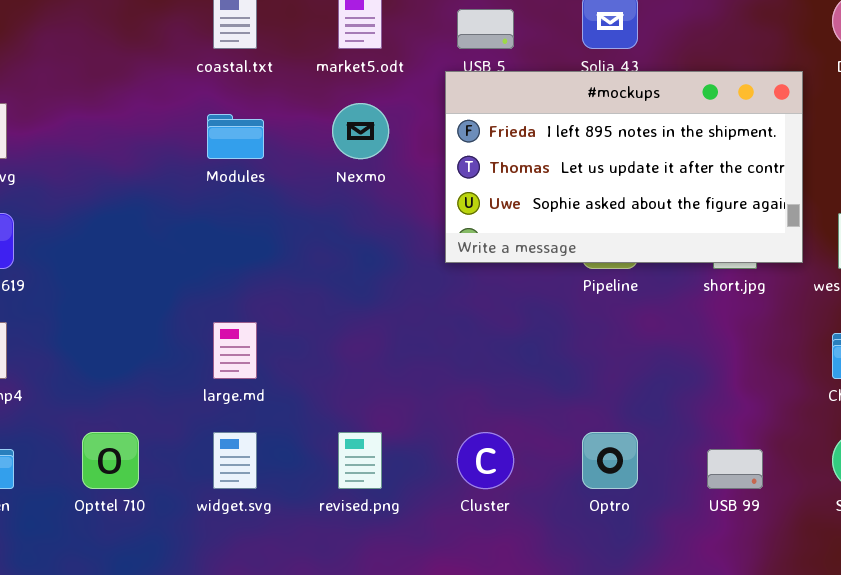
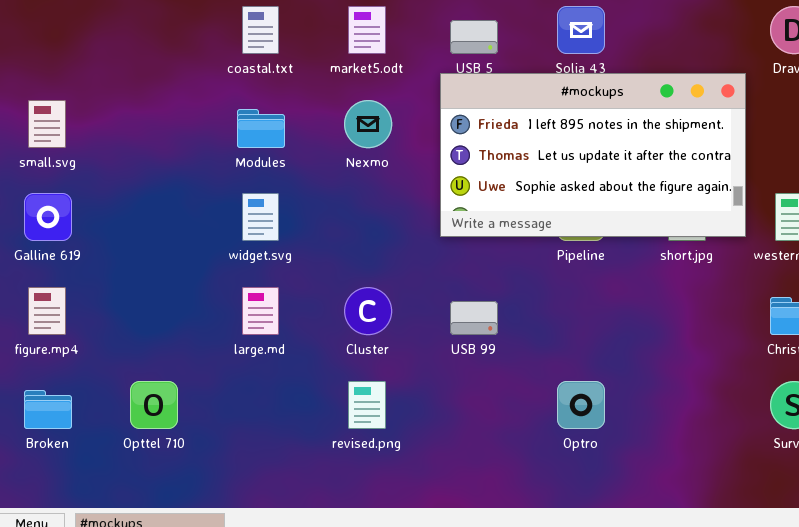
widget.svg: [213,432,257,489] -> [242,193,279,241], moved
Cluster: [457,432,514,489] -> [344,287,392,335], moved
USB 99: [707,449,763,489] -> [450,301,498,335], moved

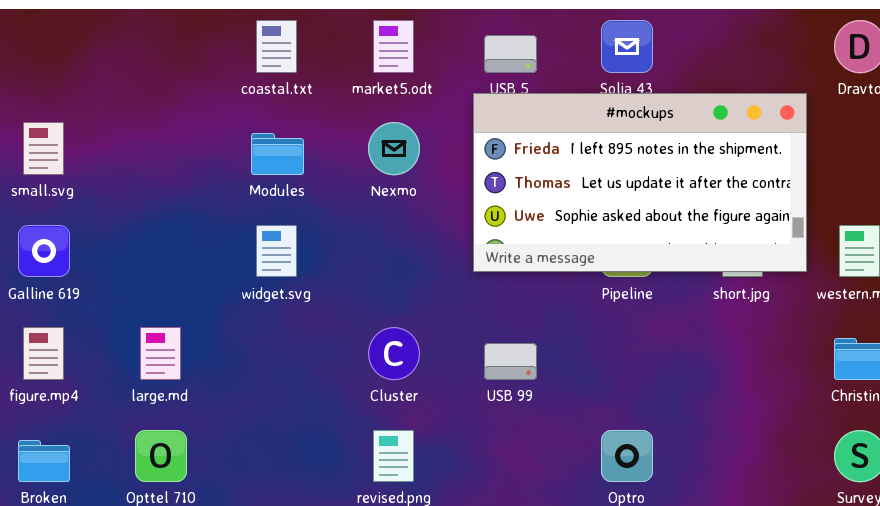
large.md: [242,287,279,335] -> [140,327,181,380], moved

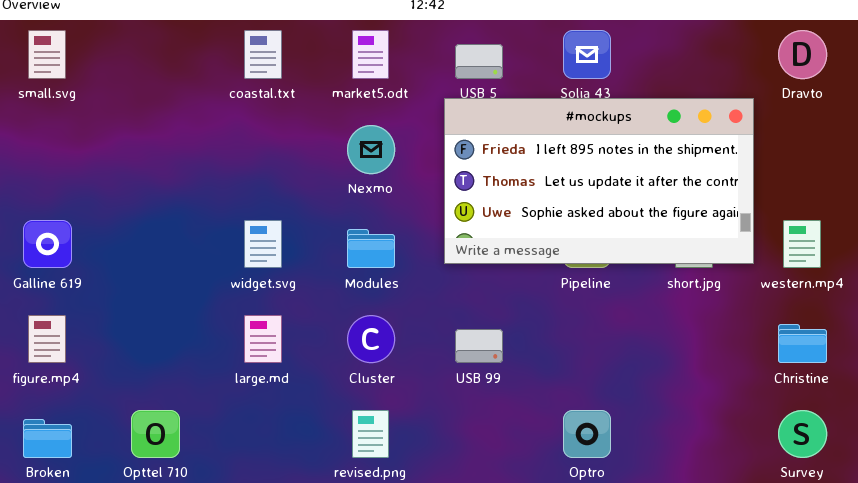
small.svg: [23,122,64,175] -> [28,30,66,79], moved
Modules: [251,133,304,175] -> [347,229,395,268], moved
large.md: [140,327,181,380] -> [244,315,282,363], moved

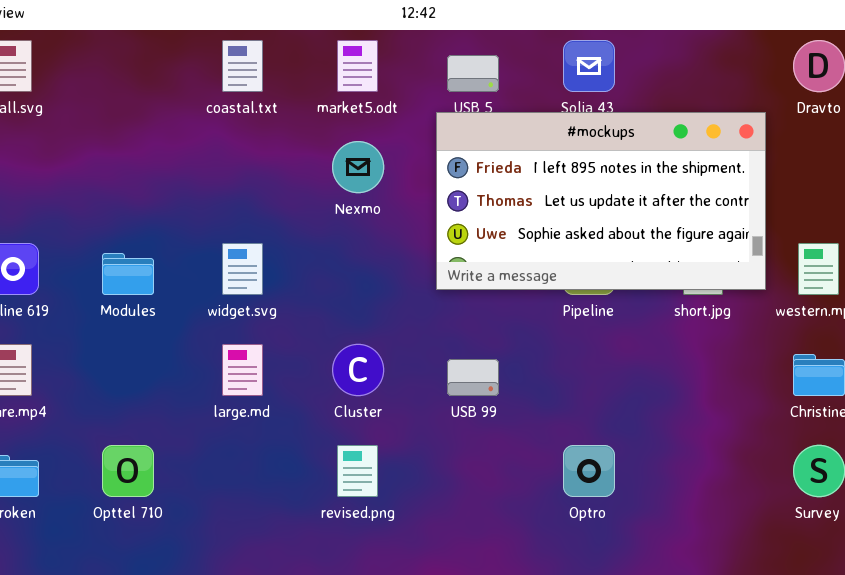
Modules: [347,229,395,268] -> [102,253,154,295], moved

